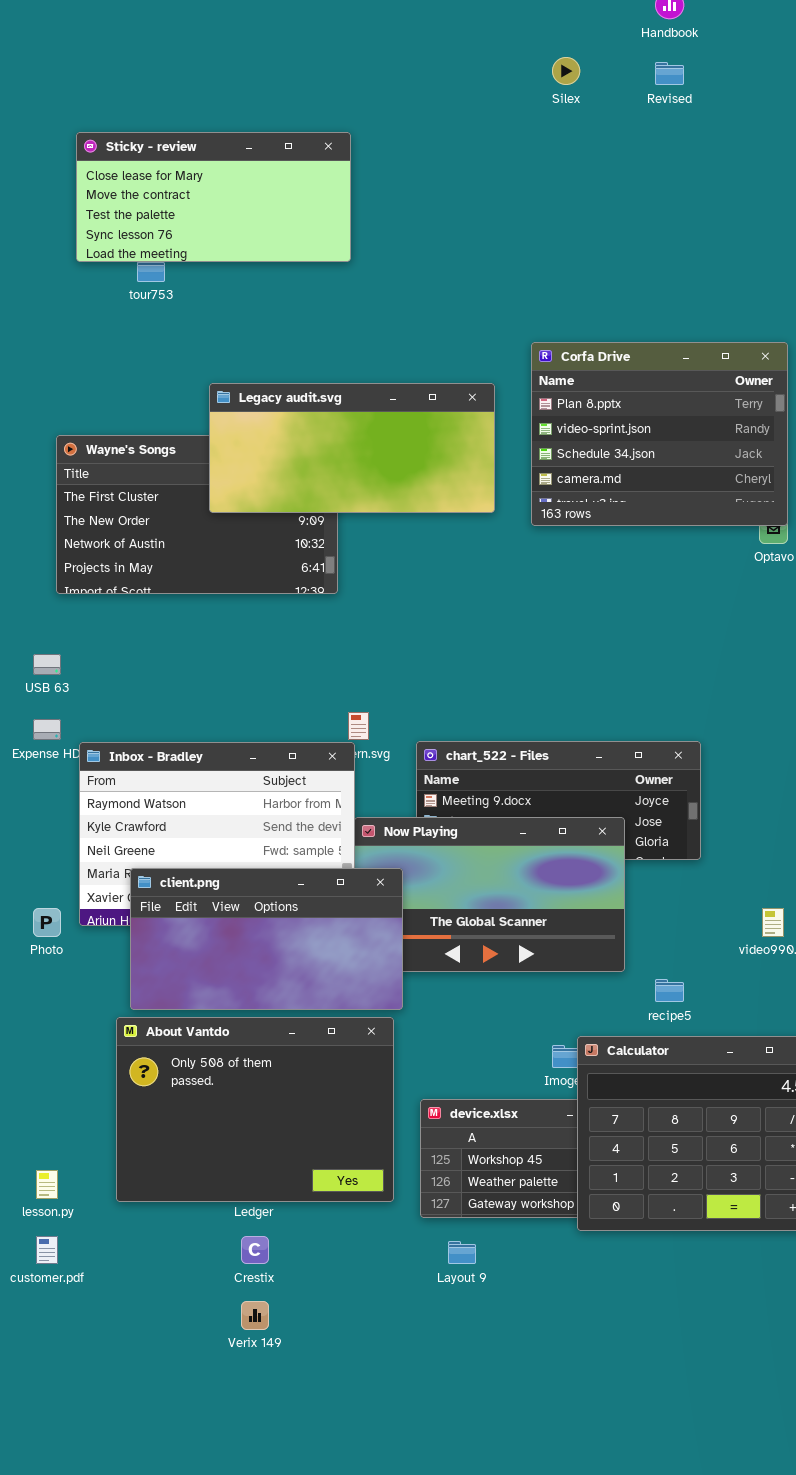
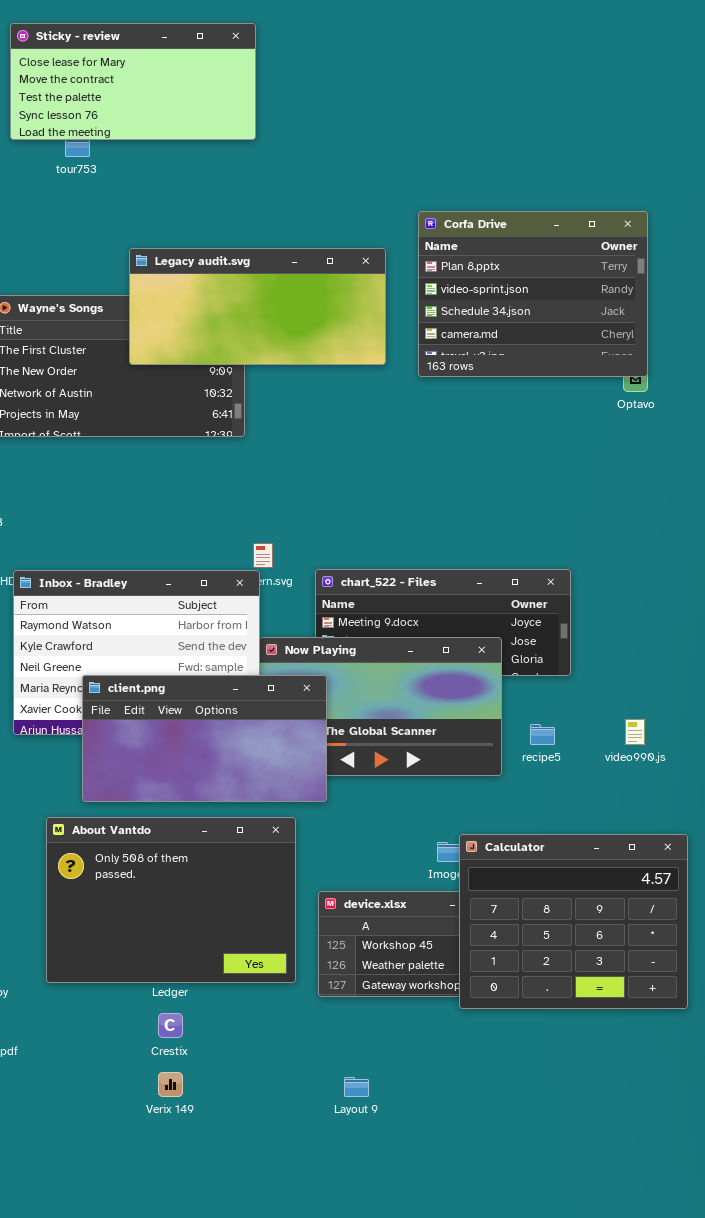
client.png: [130,868,403,1010] -> [82,675,327,802], moved
recipe5: [655,979,684,1002] -> [530,724,555,745], moved
Layout 9: [448,1241,476,1264] -> [344,1077,369,1097], moved

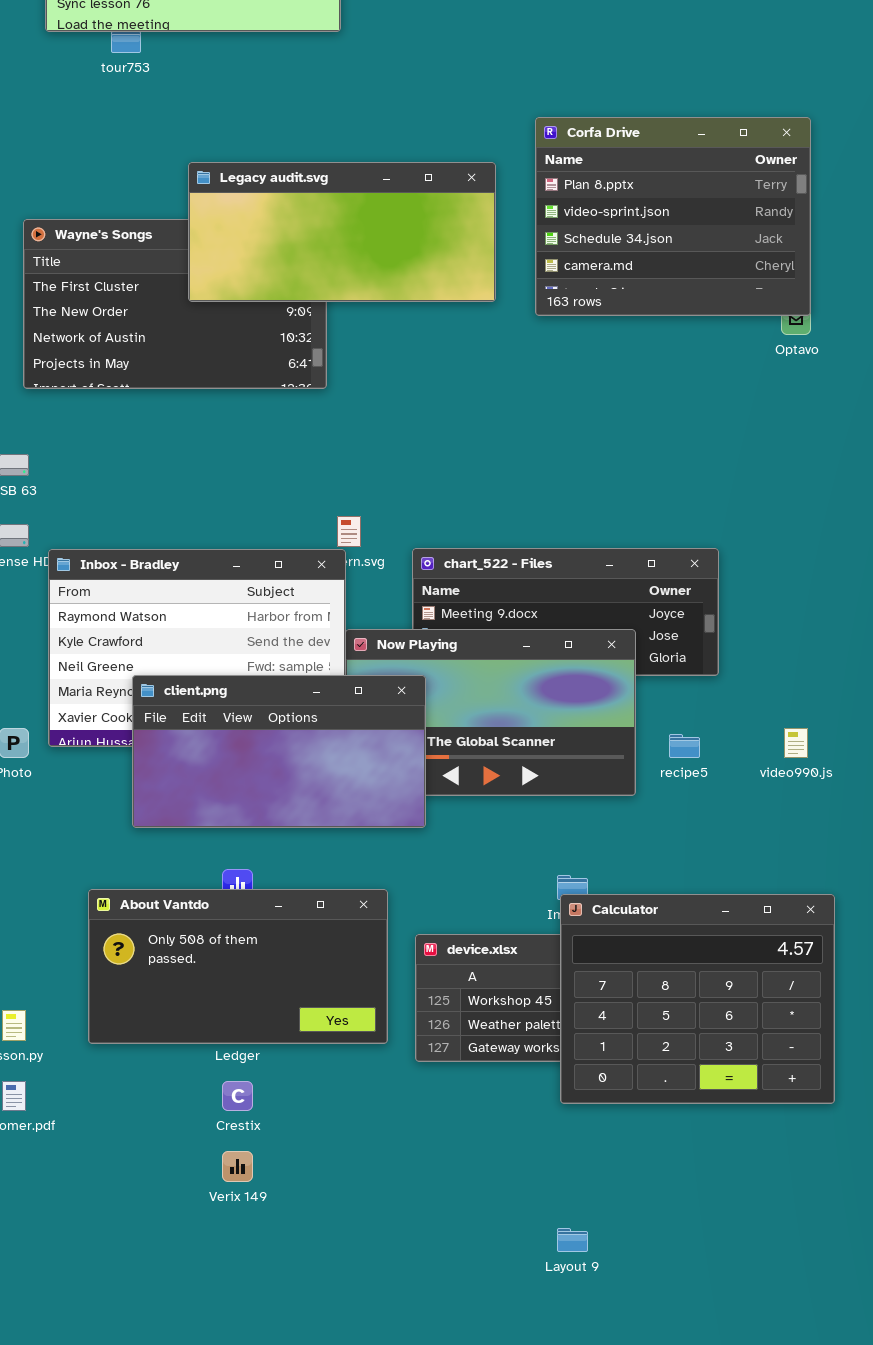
About Vantdo: [46,817,296,983] -> [88,889,388,1044], resized
Calculator: [459,834,688,1009] -> [560,894,835,1104], moved
Layout 9: [344,1077,369,1097] -> [557,1228,588,1252], moved

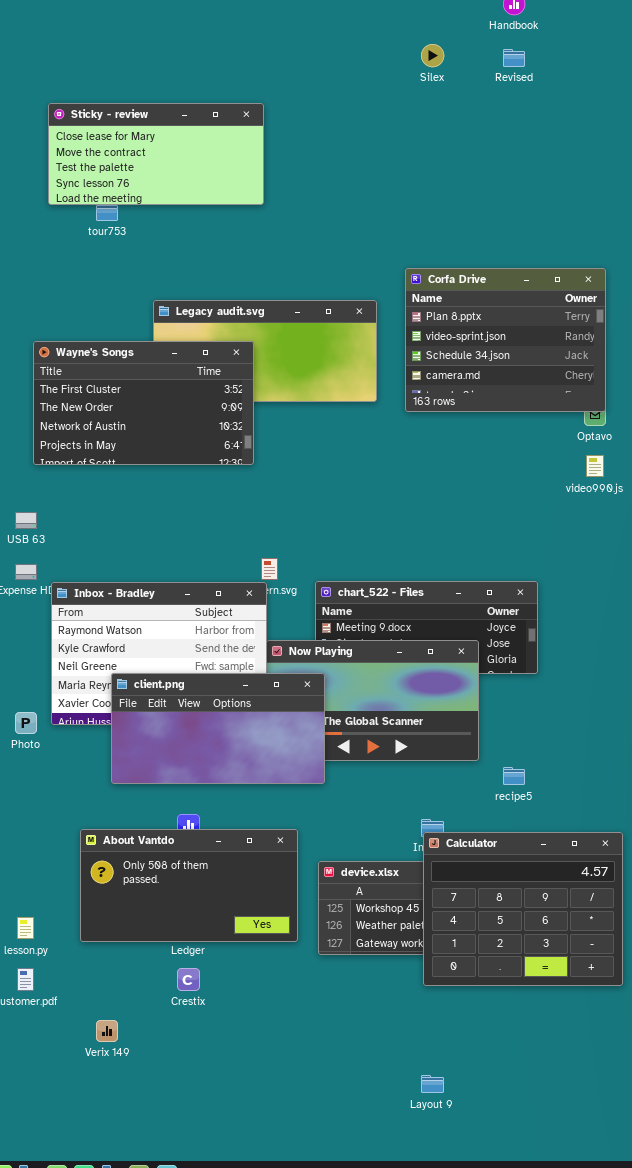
Wayne's Songs: [23,219,327,389] -> [33,341,254,465], raised
video990.js: [784,728,808,758] -> [586,455,604,477], moved
recipe5: [669,734,700,758] -> [503,767,525,785], moved
Verix 149: [222,1151,253,1182] -> [96,1020,118,1042], moved

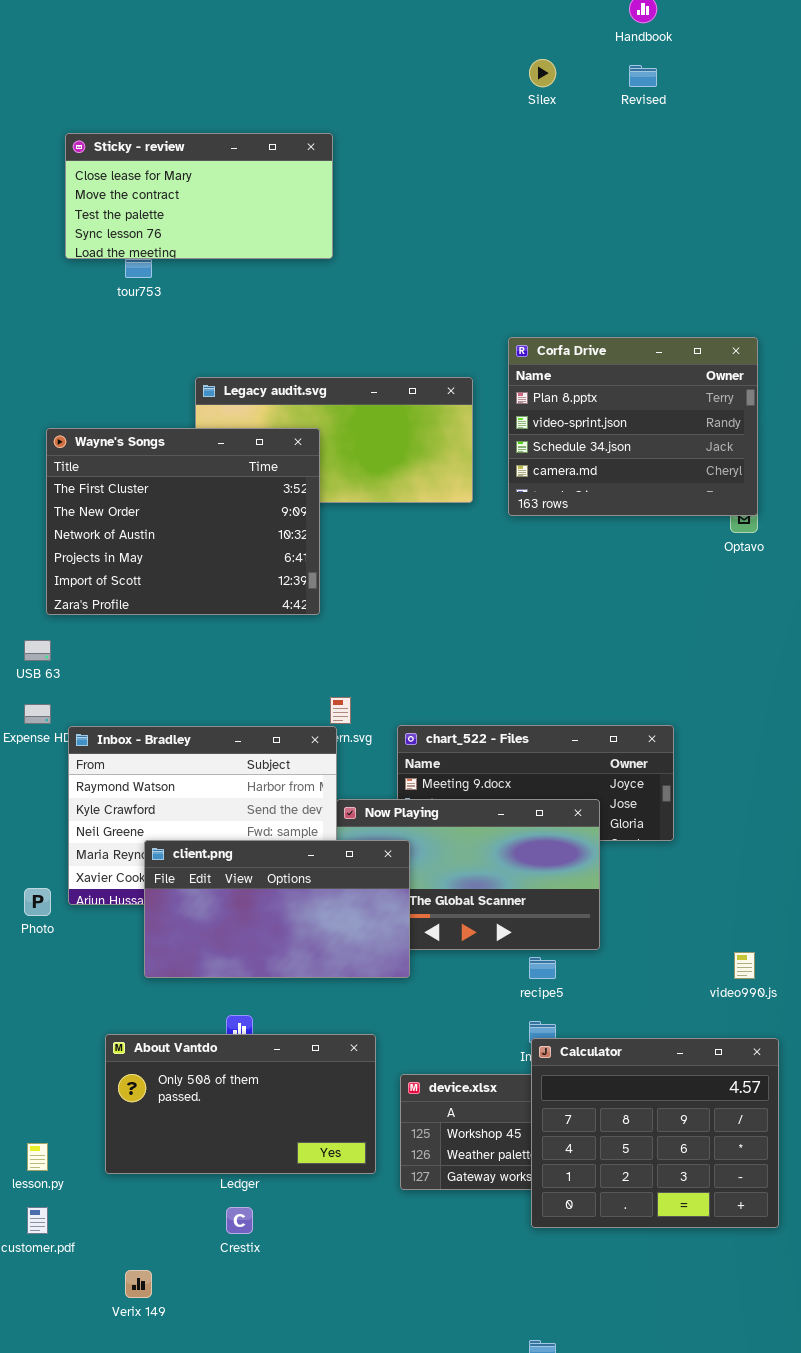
Wayne's Songs: [33,341,254,465] -> [46,428,320,615], resized
video990.js: [586,455,604,477] -> [734,952,755,979], moved
recipe5: [503,767,525,785] -> [529,957,556,979], moved

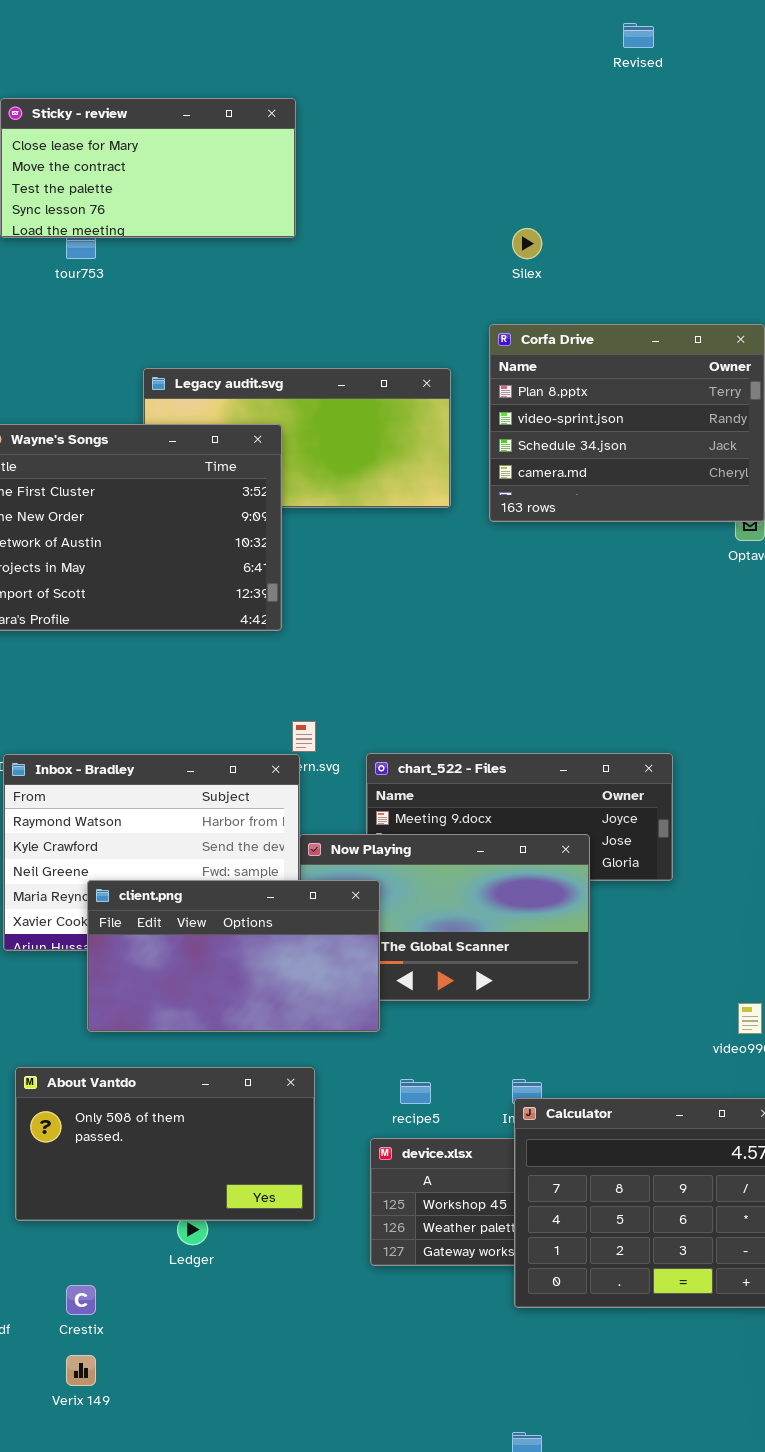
Silex: [529,59,556,87] -> [512,228,542,259], moved
recipe5: [529,957,556,979] -> [400,1079,431,1104], moved
About Vantdo: [105,1034,376,1174] -> [15,1067,315,1221], moved
Crestix: [226,1207,253,1234] -> [66,1285,96,1315], moved

